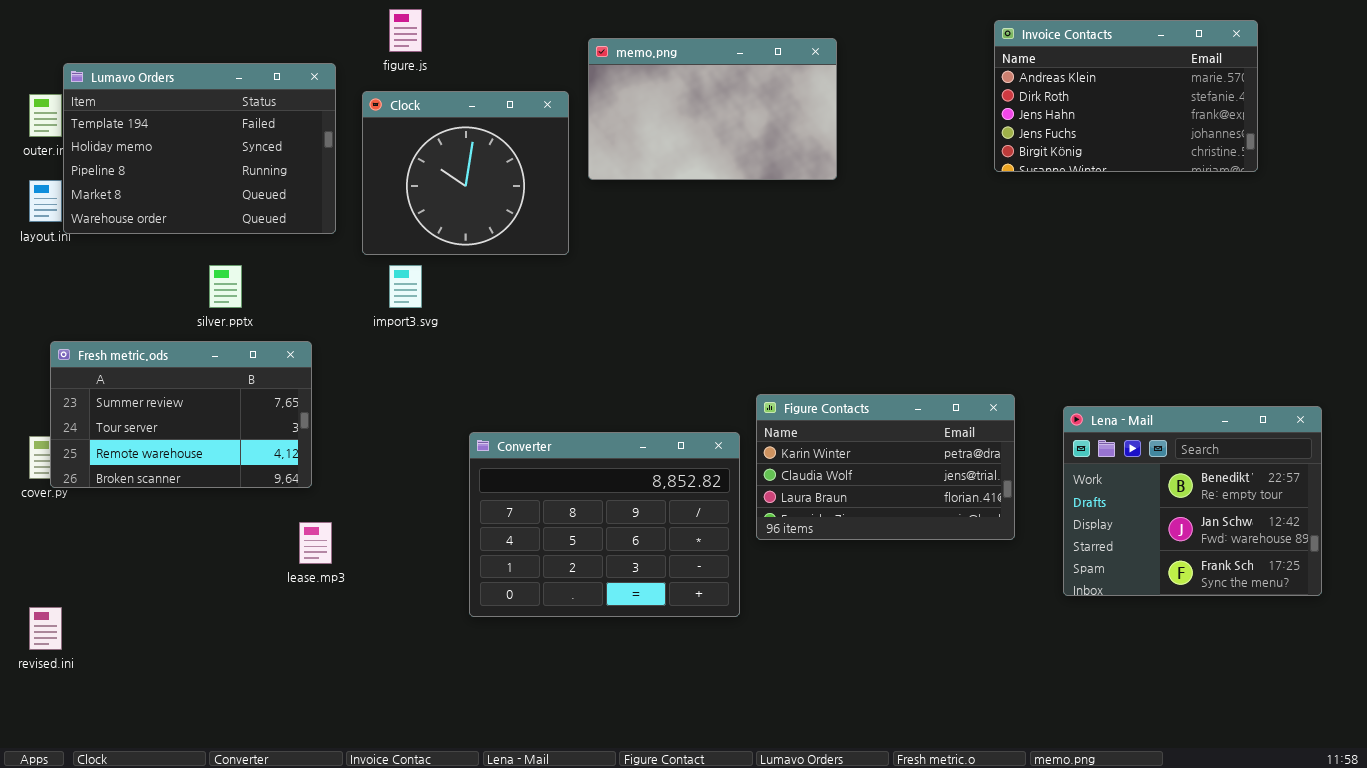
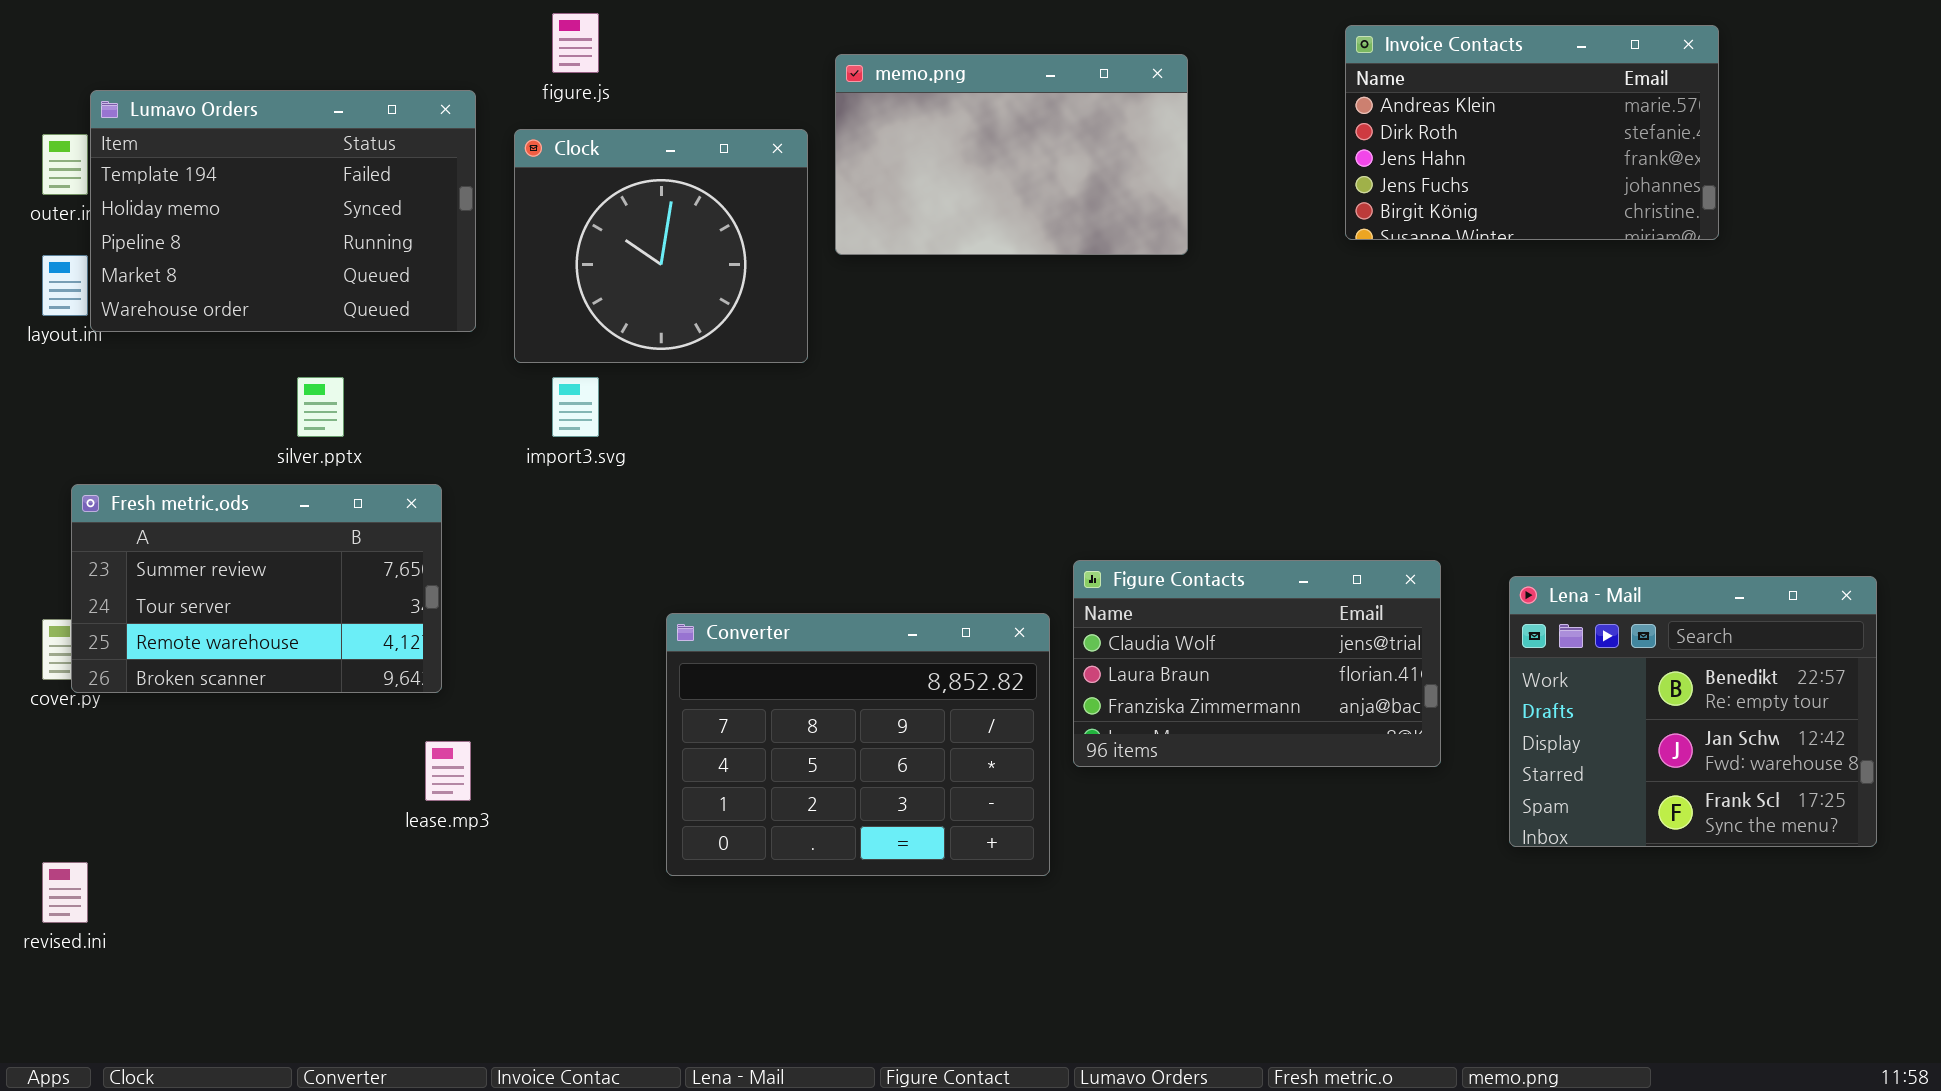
Invoice Contacts: [994,20,1258,172] -> [1345,25,1719,240], moved
Figure Contacts: [756,394,1015,540] -> [1073,560,1441,767], scrolled down 1 row

